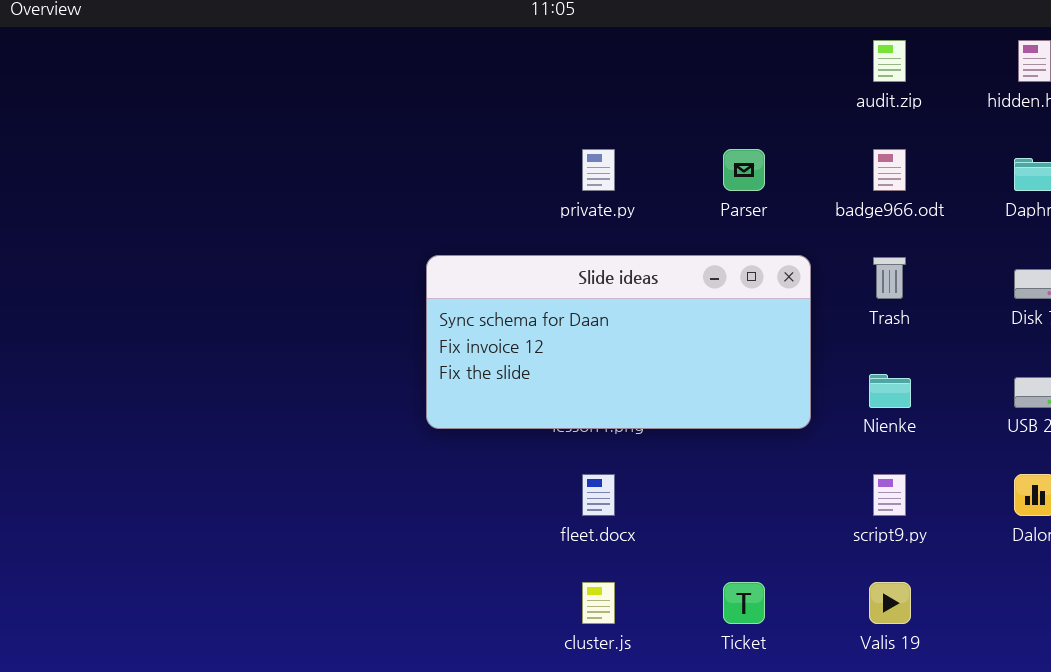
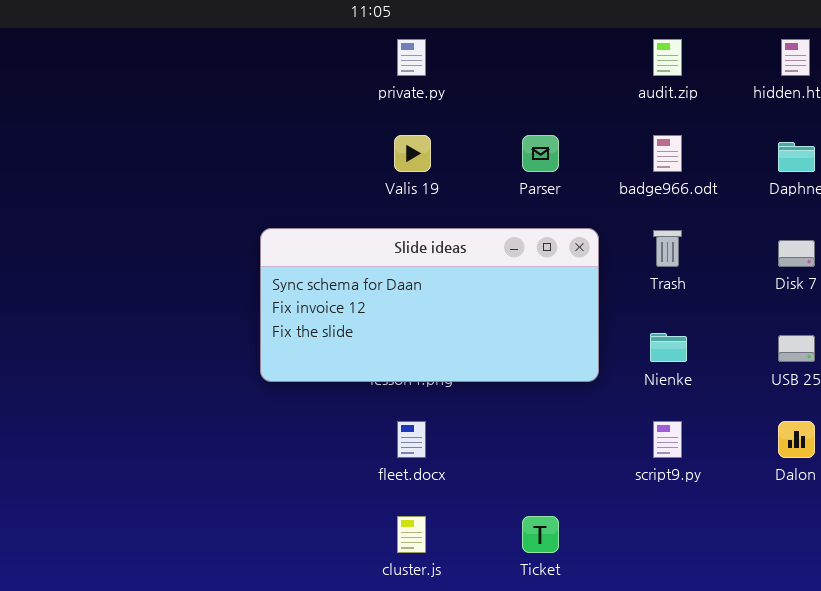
private.py: [582,149,615,191] -> [397,39,426,76], moved
Valis 19: [869,582,911,624] -> [394,135,431,172], moved

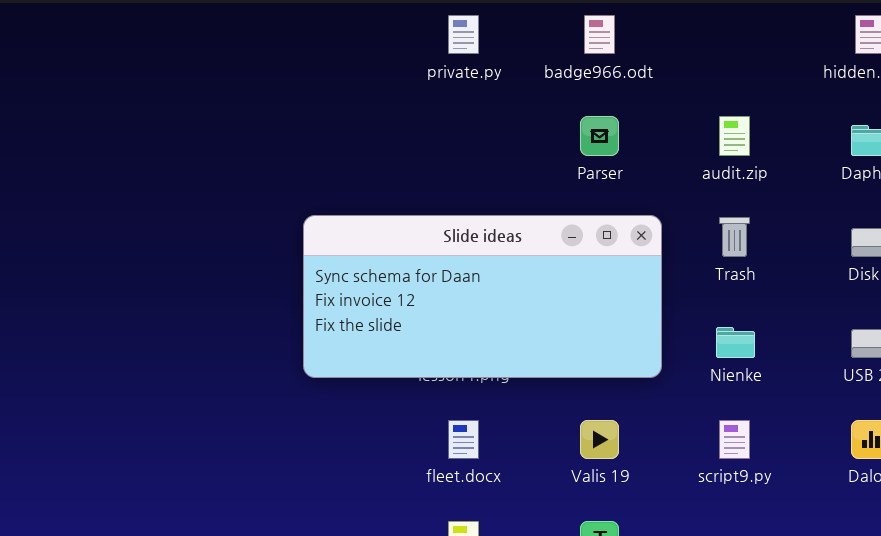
audit.zip: [653,39,682,76] -> [719,116,750,156], moved
Valis 19: [394,135,431,172] -> [580,420,619,459], moved
badge966.odt: [653,135,682,172] -> [584,15,615,54], moved

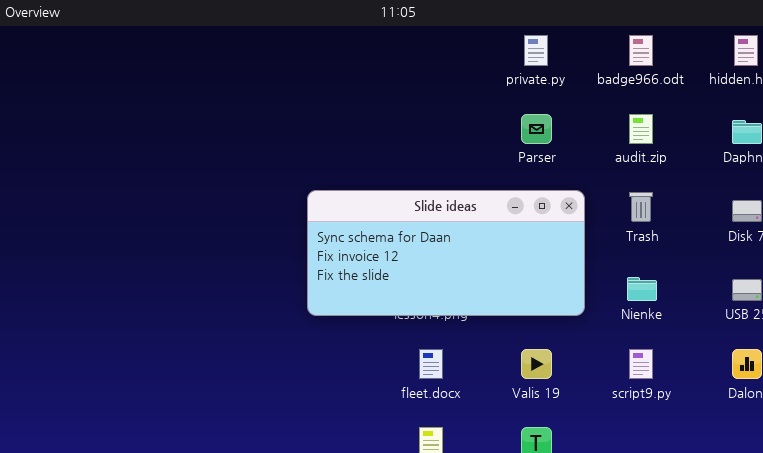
private.py: [448,15,479,54] -> [524,35,548,66], moved
badge966.odt: [584,15,615,54] -> [629,35,653,66], moved

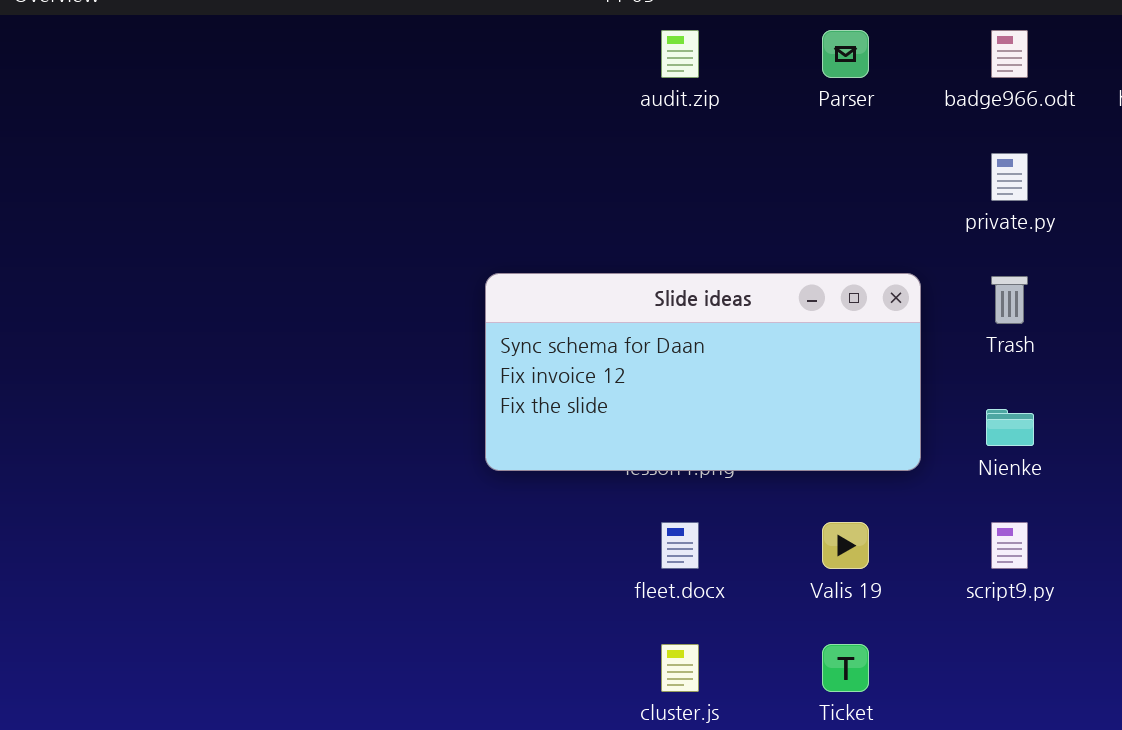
private.py: [524,35,548,66] -> [991,153,1028,201], moved
Parser: [521,114,552,144] -> [822,30,869,78], moved
audit.zip: [629,114,653,144] -> [661,30,699,78], moved

